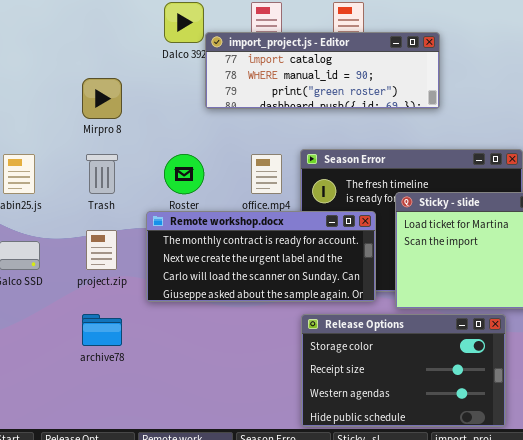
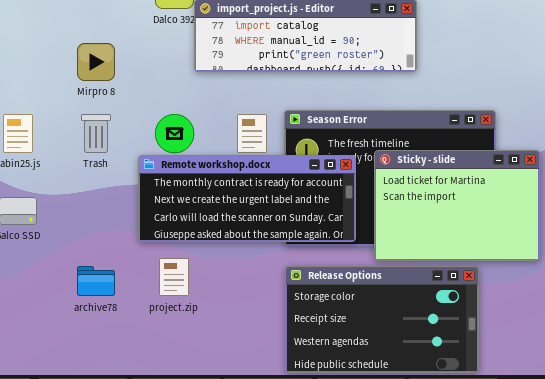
Remote workshop.docx: [146,211,376,302] -> [138,155,356,242], moved
project.zip: [86,230,117,270] -> [159,258,189,296], moved

